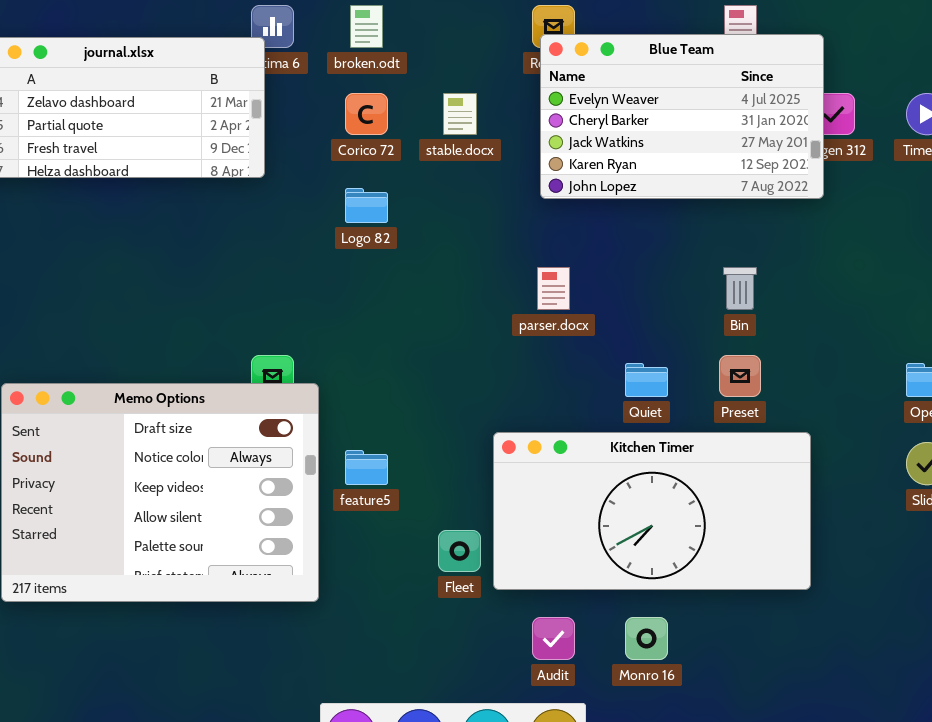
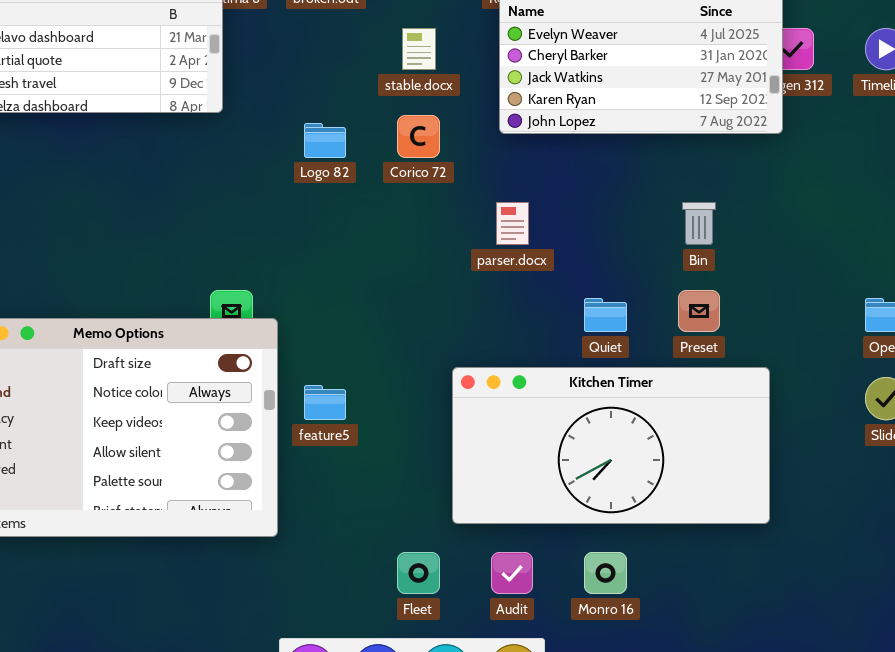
Corico 72: [345,93,388,135] -> [397,115,440,158], moved
Fleet: [438,530,481,572] -> [397,552,440,594], moved

